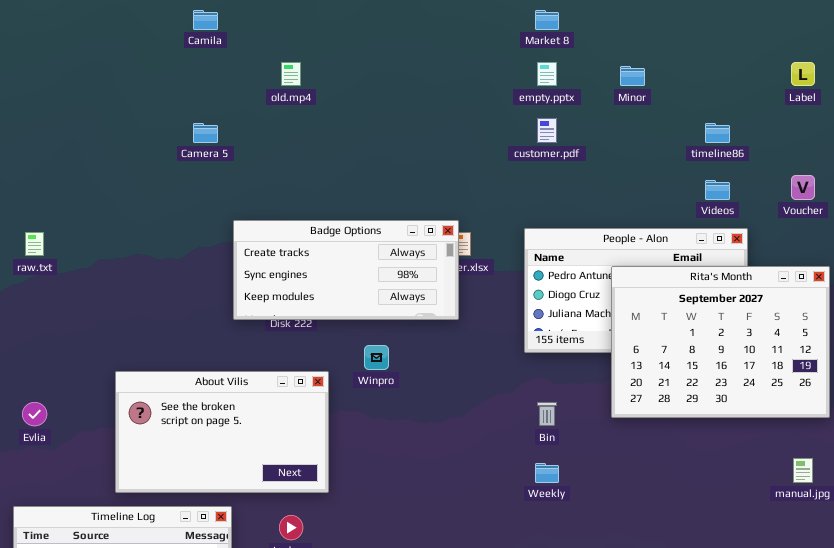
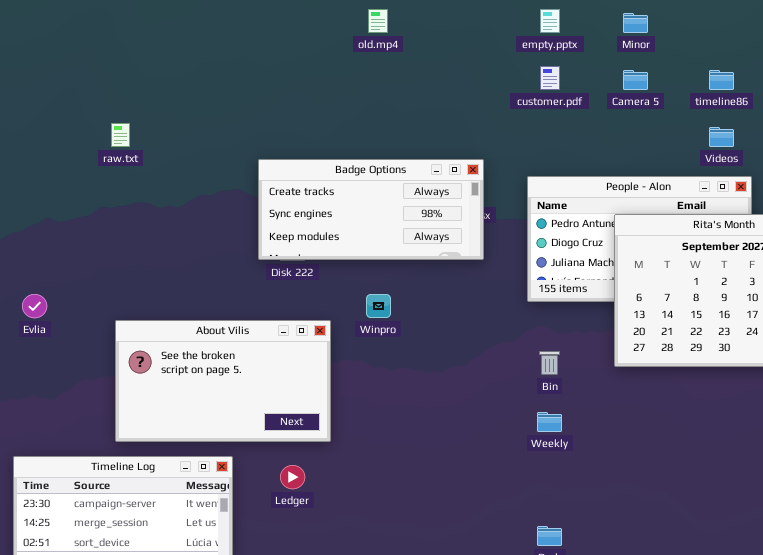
old.mp4: [281,62,301,86] -> [368,9,388,33], moved
Camera 5: [193,123,218,143] -> [623,70,648,90], moved
Badge Options: [233,220,459,320] -> [258,159,484,260], moved
raw.txt: [25,232,44,256] -> [111,123,130,147], moved
Evlia: [22,402,47,426] -> [22,294,47,318], moved

